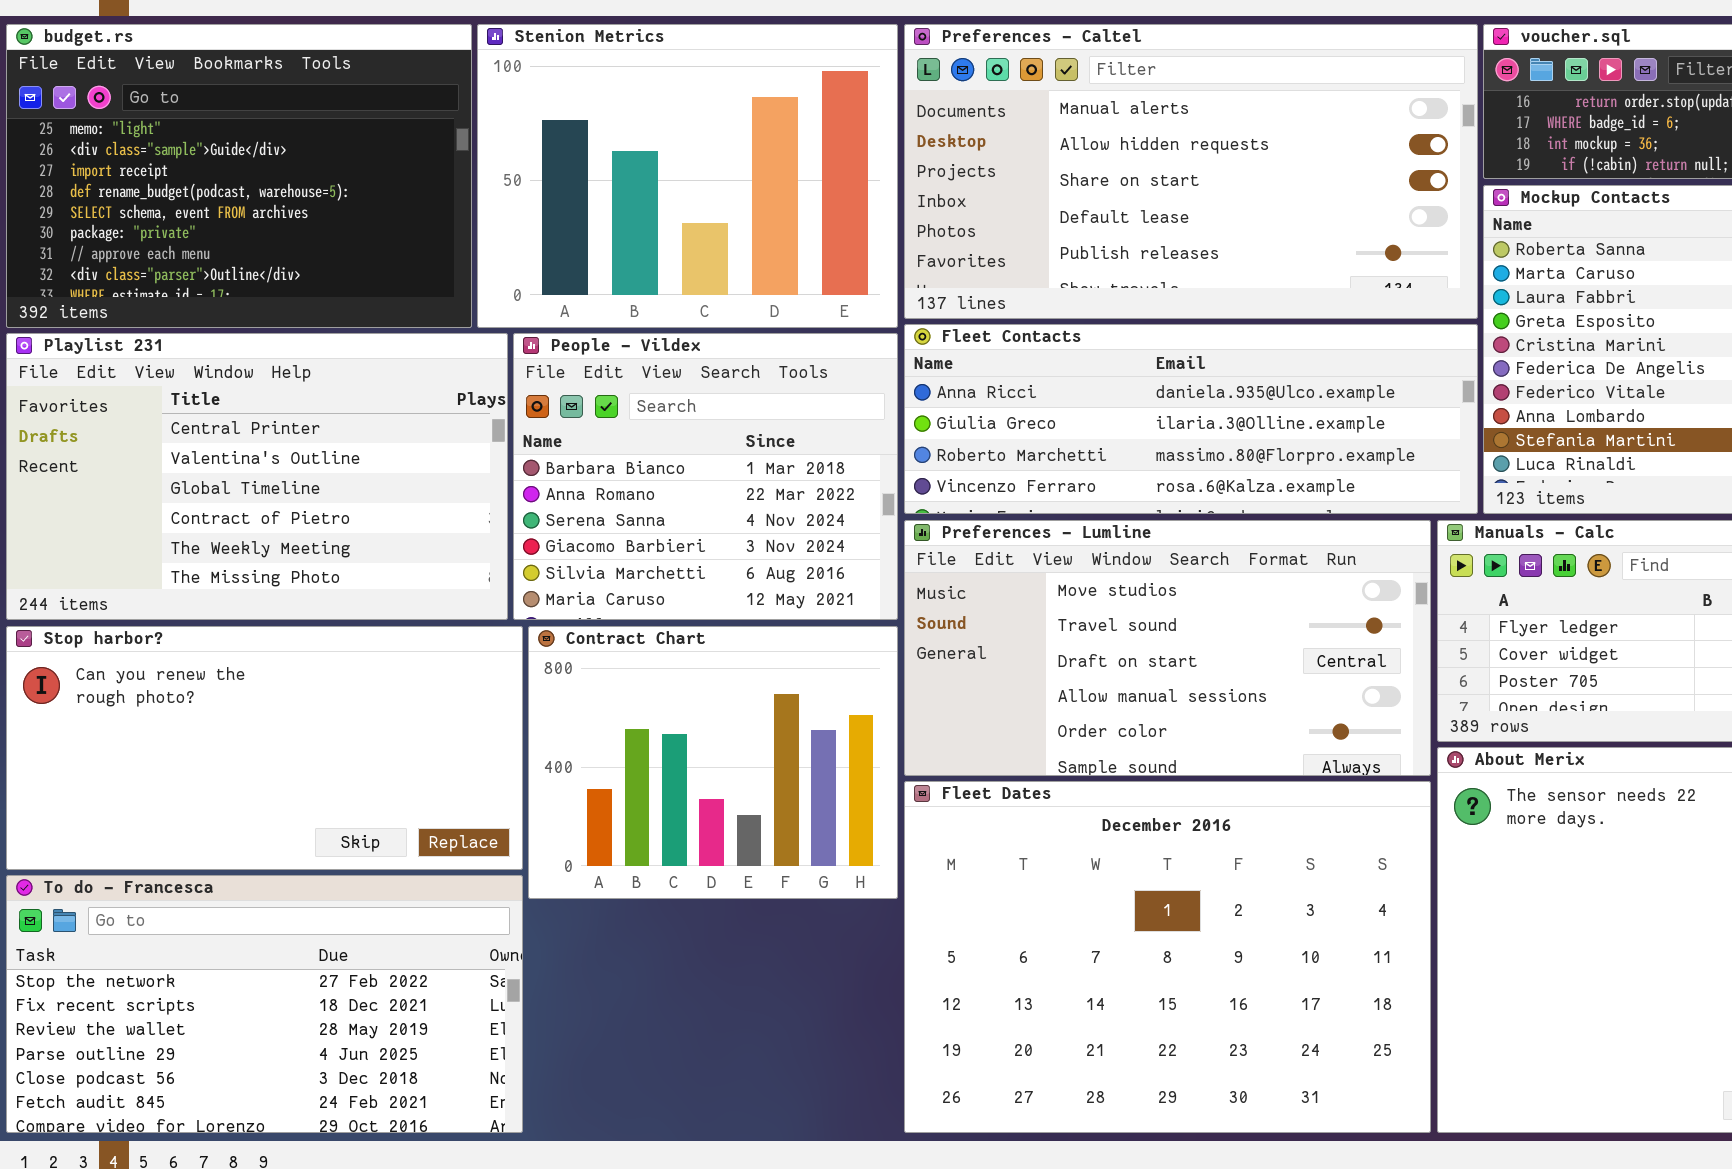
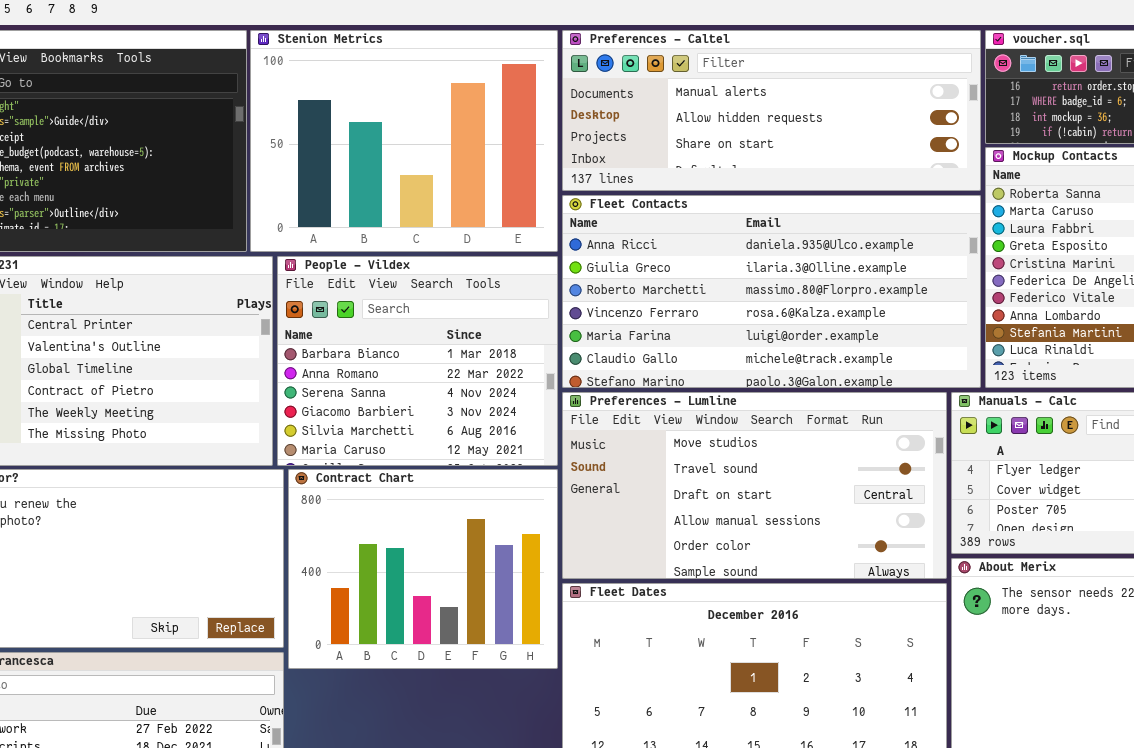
Preferences - Caltel: [904,24,1478,319] -> [562,30,981,191], resized
Fleet Contacts: [904,324,1478,514] -> [562,195,981,388], resized

